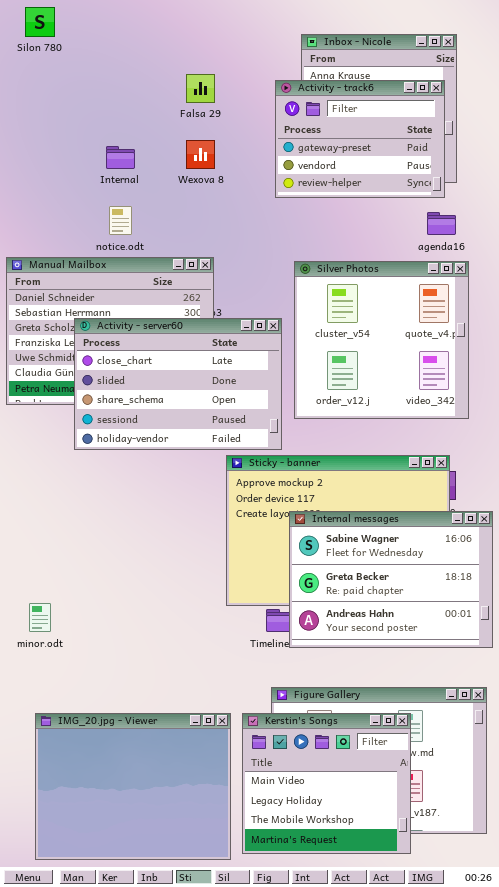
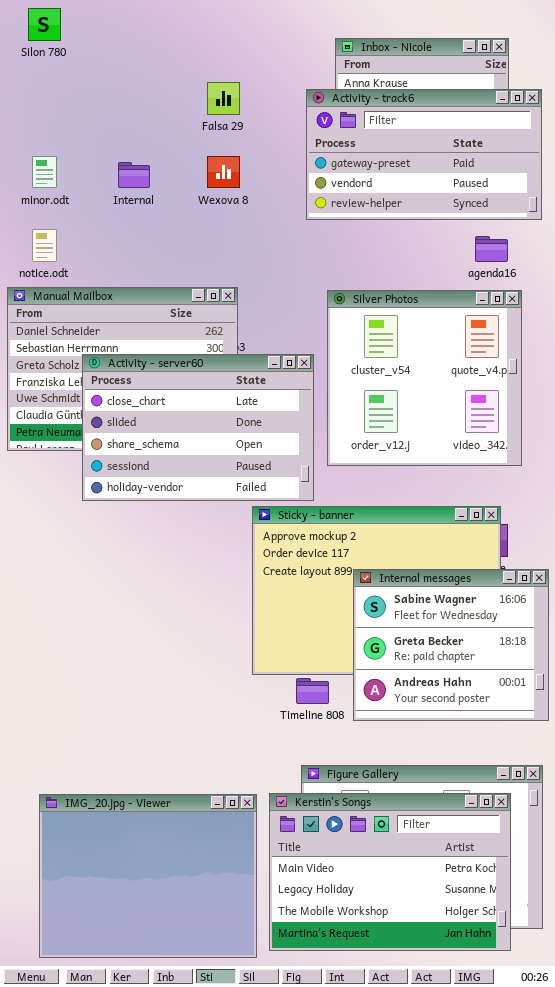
Activity - track6: [275,80,445,198] -> [306,89,542,220], resized
notice.odt: [109,206,132,235] -> [32,229,57,262], moved
Internal messages: [289,511,493,648] -> [353,569,549,721], resized
minor.odt: [29,603,51,632] -> [32,156,57,188], moved
Kerstin's Songs: [242,713,411,854] -> [269,793,511,951], resized

